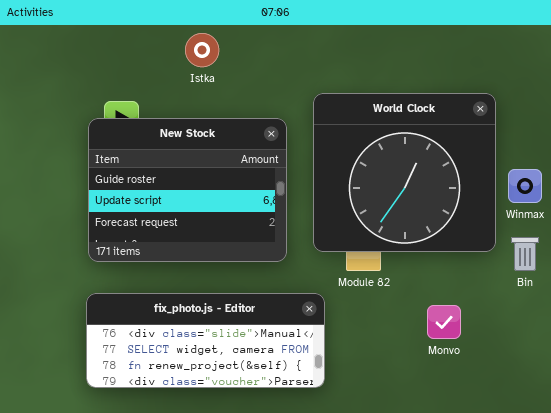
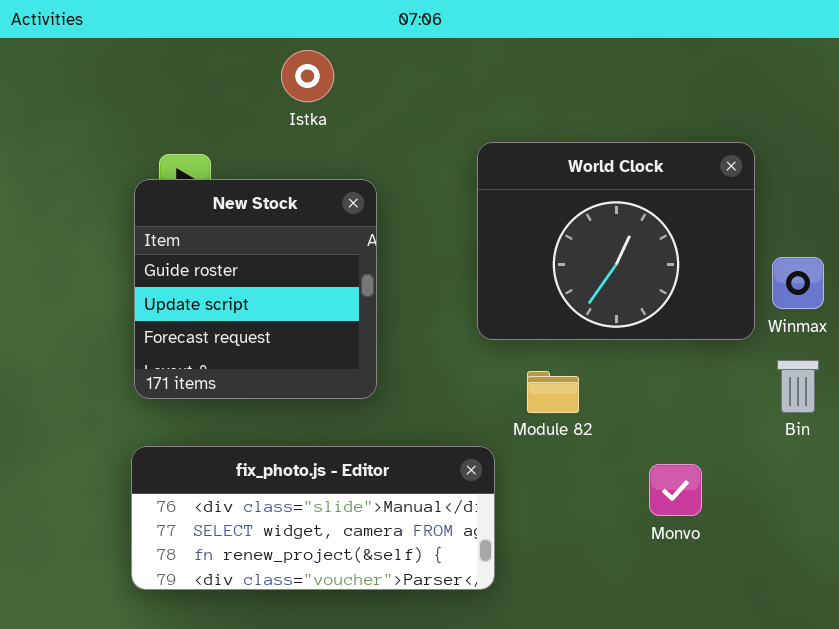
World Clock: [313,93,496,252] -> [477,142,755,340], resized
New Stock: [88,118,287,262] -> [134,179,377,399], resized

